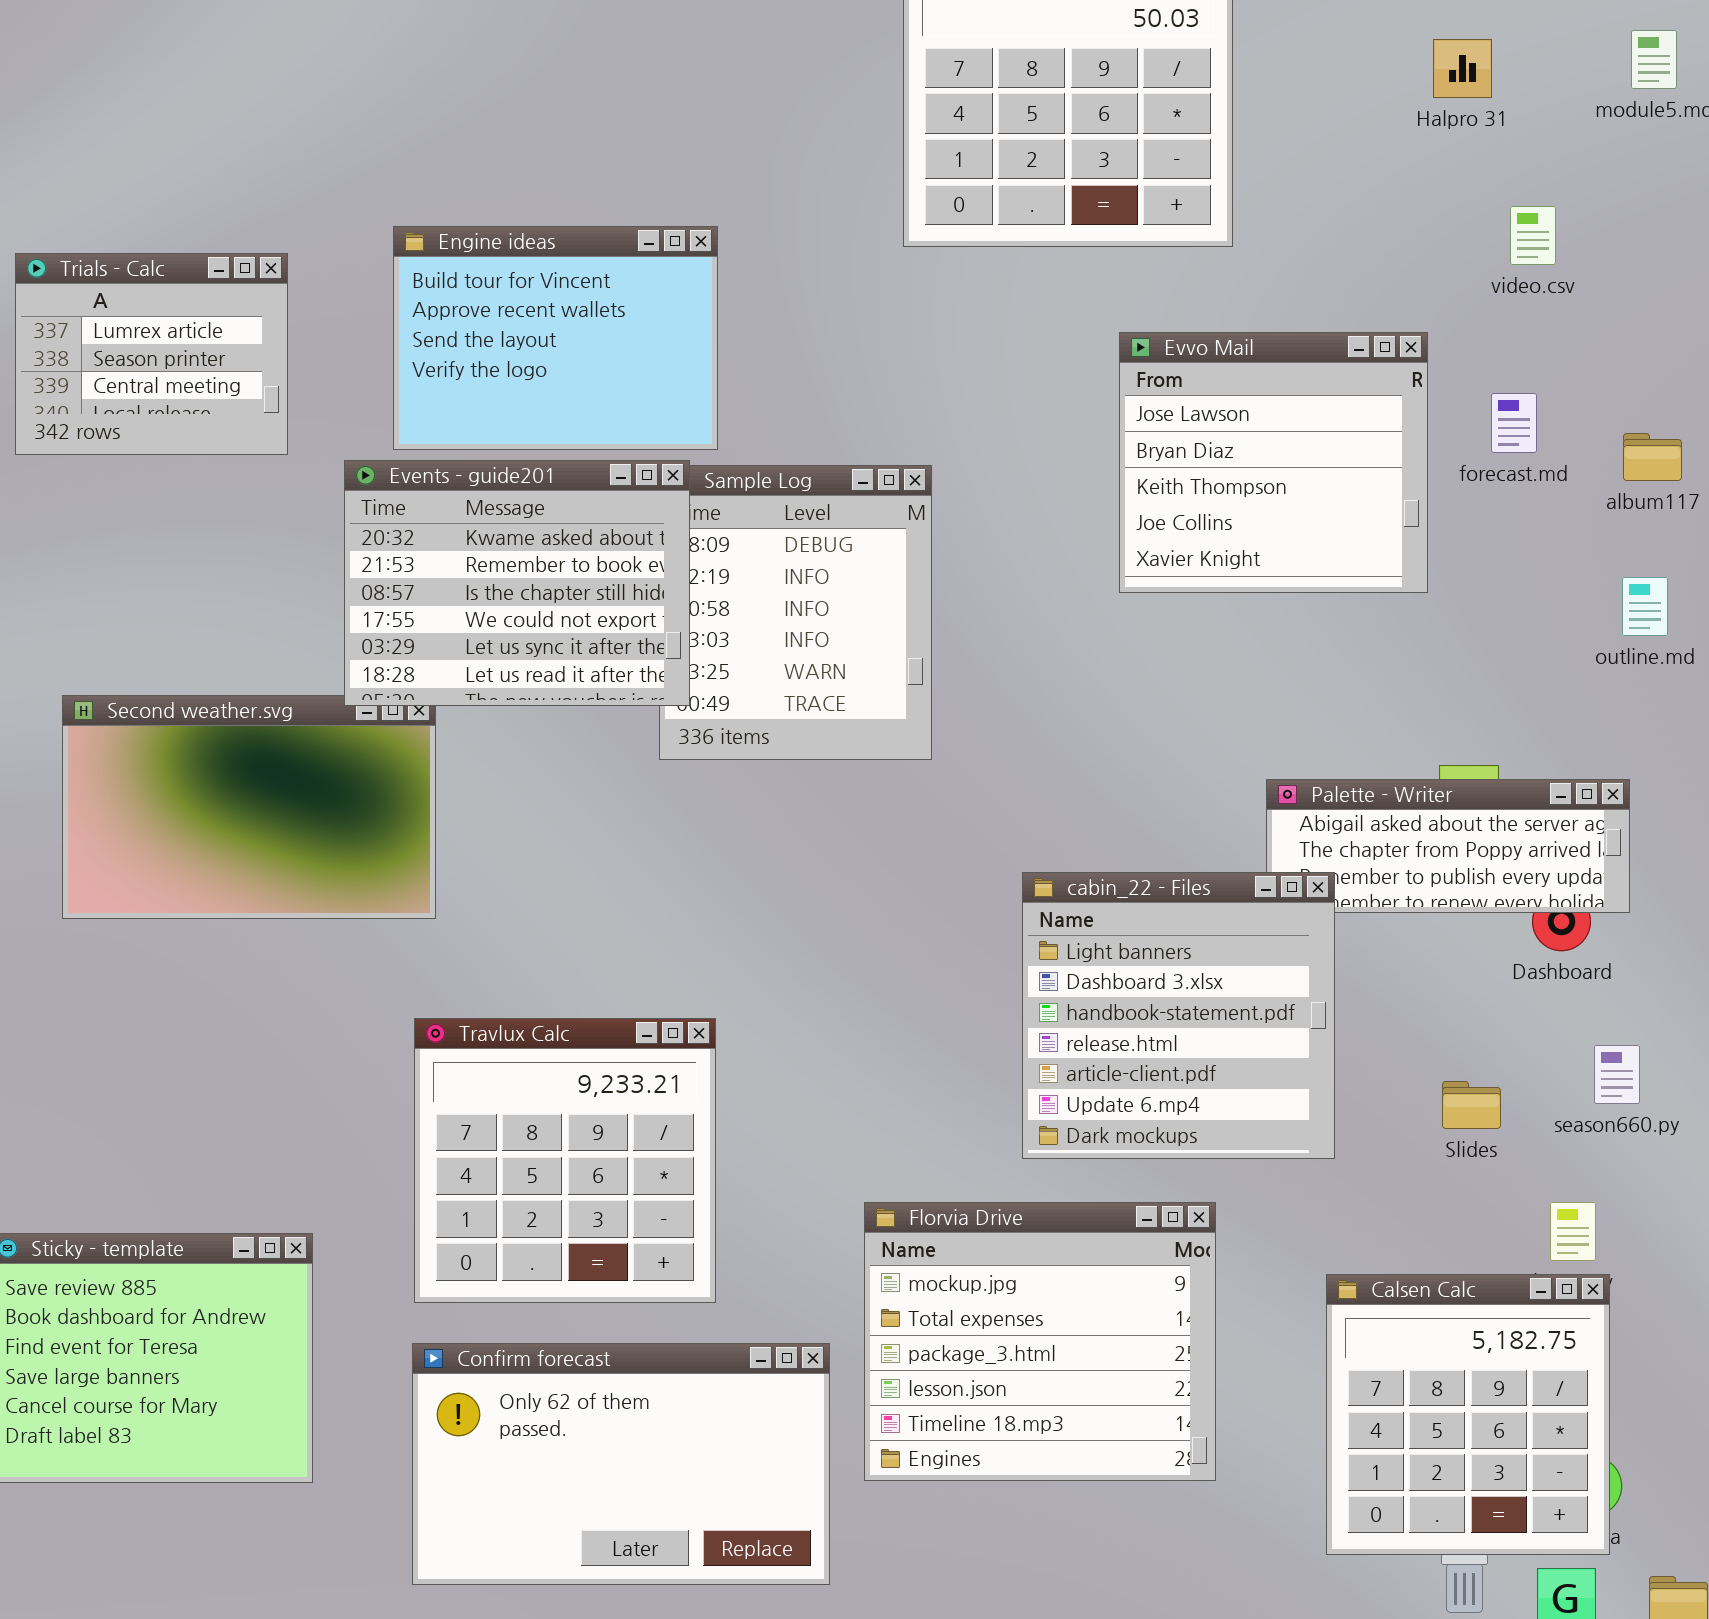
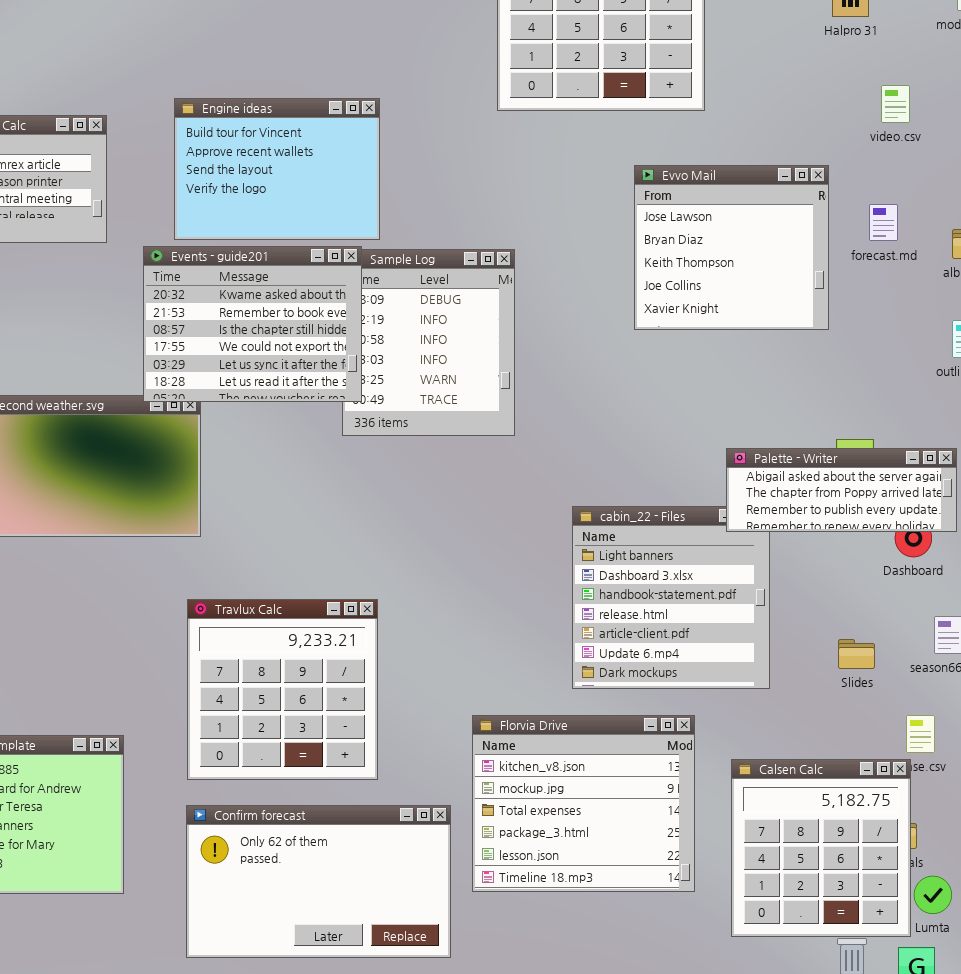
Palette - Writer: [1266,779,1630,913] -> [726,448,957,532], raised
Florvia Drive: [864,1202,1216,1481] -> [472,715,695,892], scrolled up 1 row
Calsen Calc: [1326,1274,1610,1555] -> [731,759,911,937], moved

